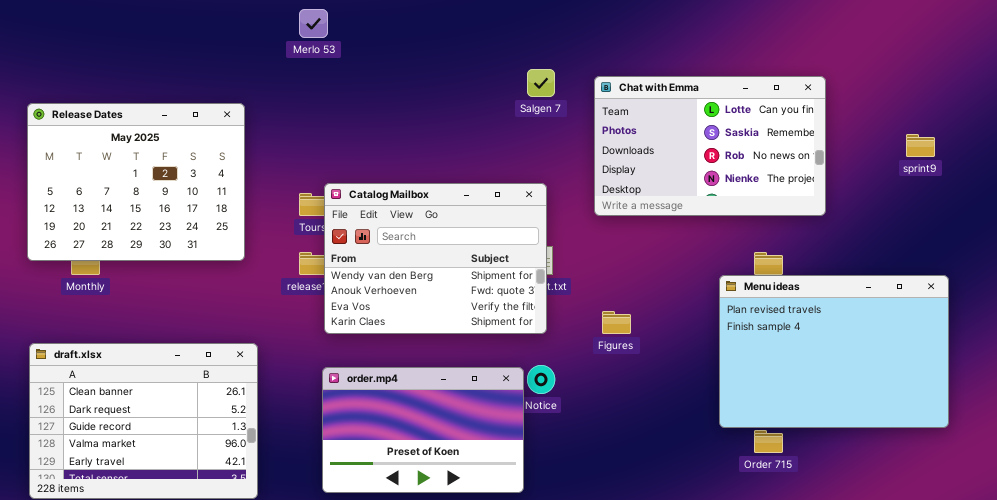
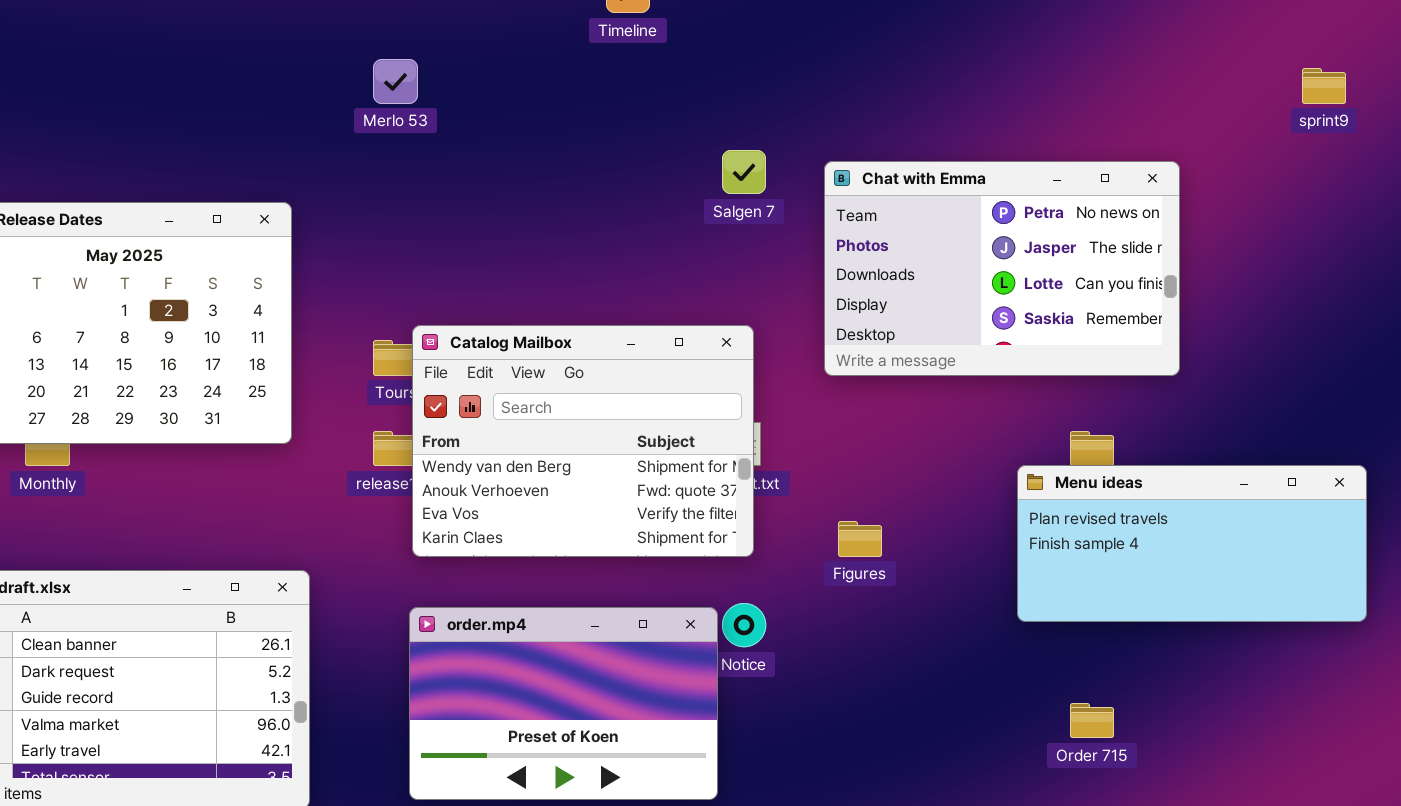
Chat with Emma: [594,76,826,216] -> [824,161,1180,376], scrolled up 2 rows
sprint9: [906,134,935,157] -> [1302,68,1346,104], moved
Menu ideas: [719,275,949,428] -> [1017,465,1367,622], resized

